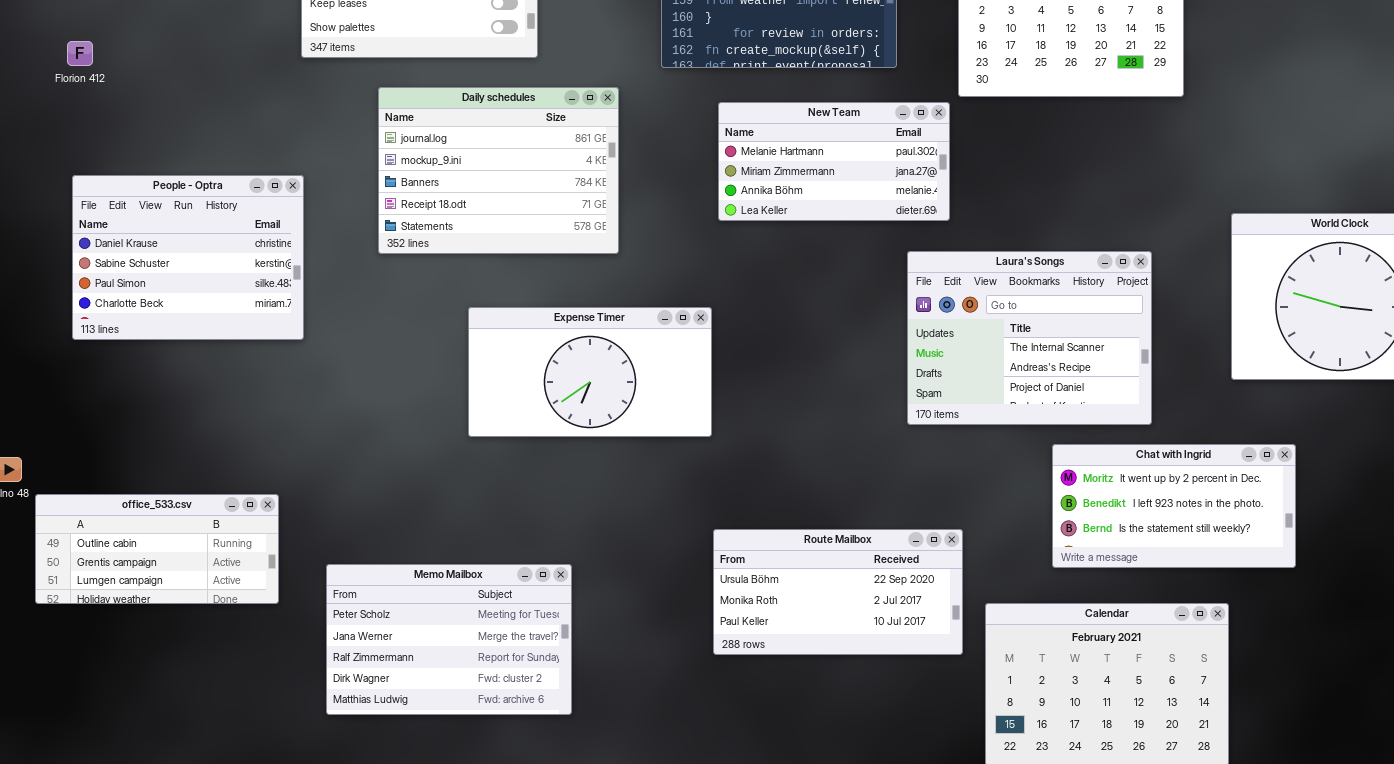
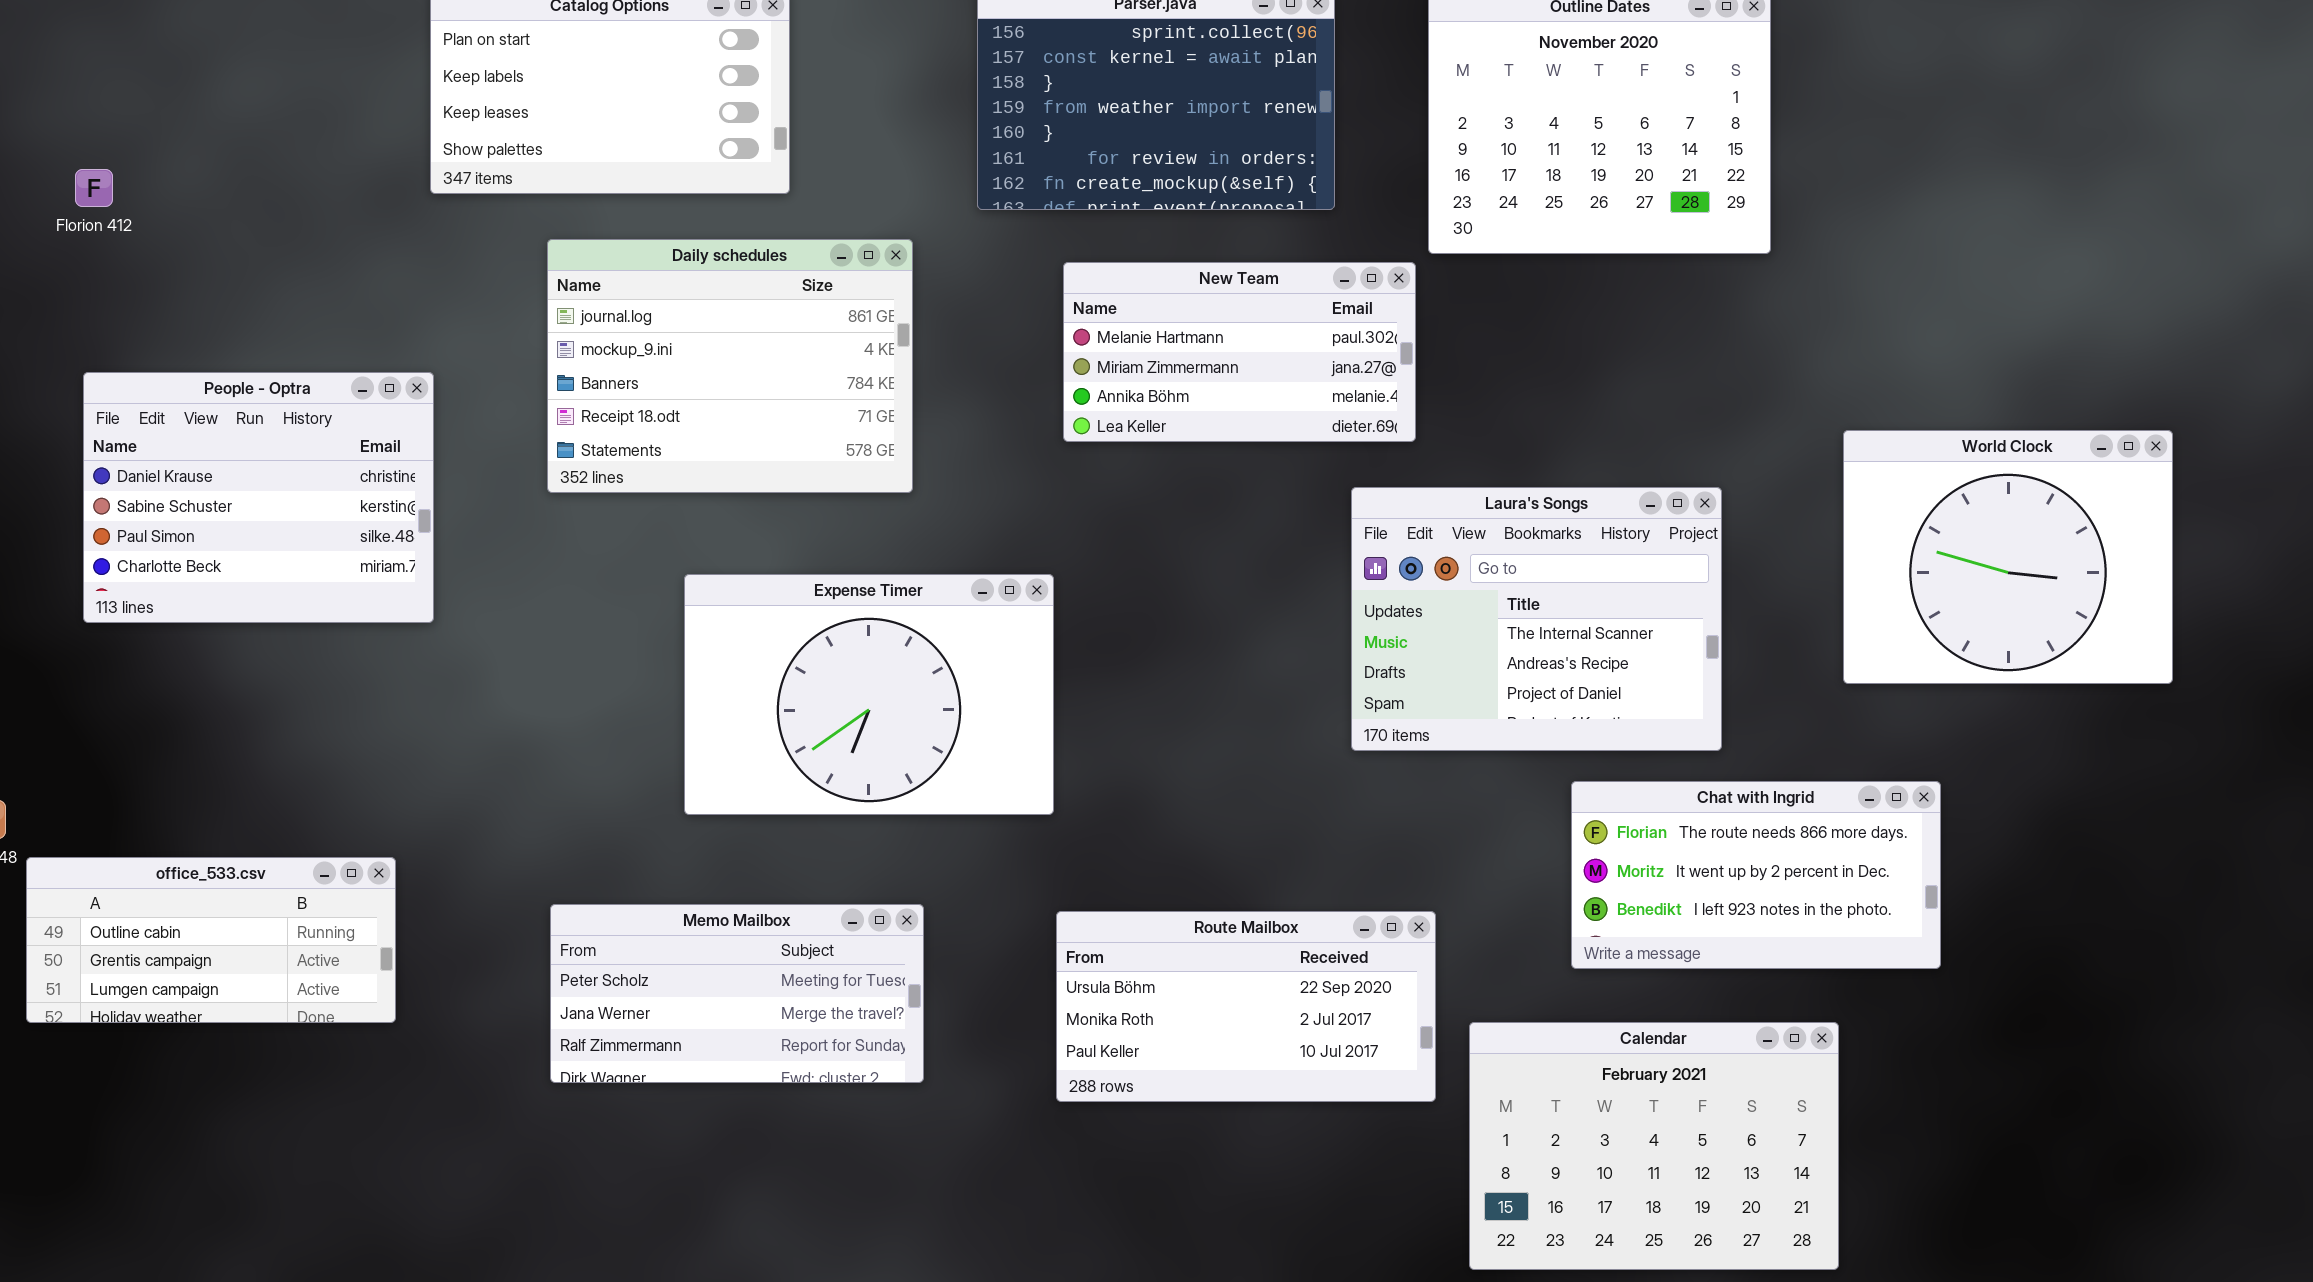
Expense Timer: [468,307,712,437] -> [684,574,1054,815], resized
Chat with Ingrid: [1052,444,1296,568] -> [1571,781,1941,969], scrolled up 1 row
Memo Mailbox: [326,564,572,715] -> [550,904,924,1083], moved, resized

